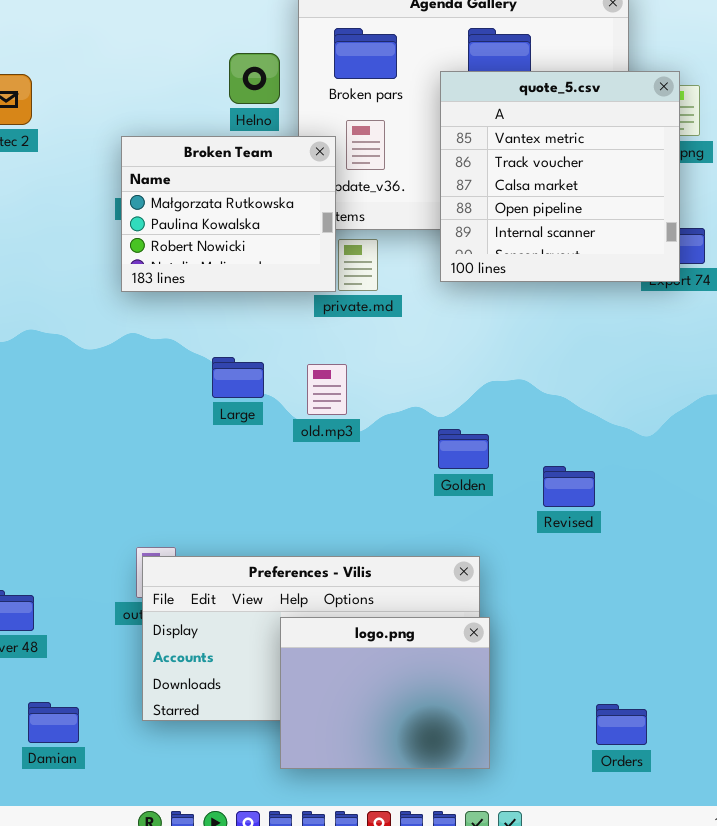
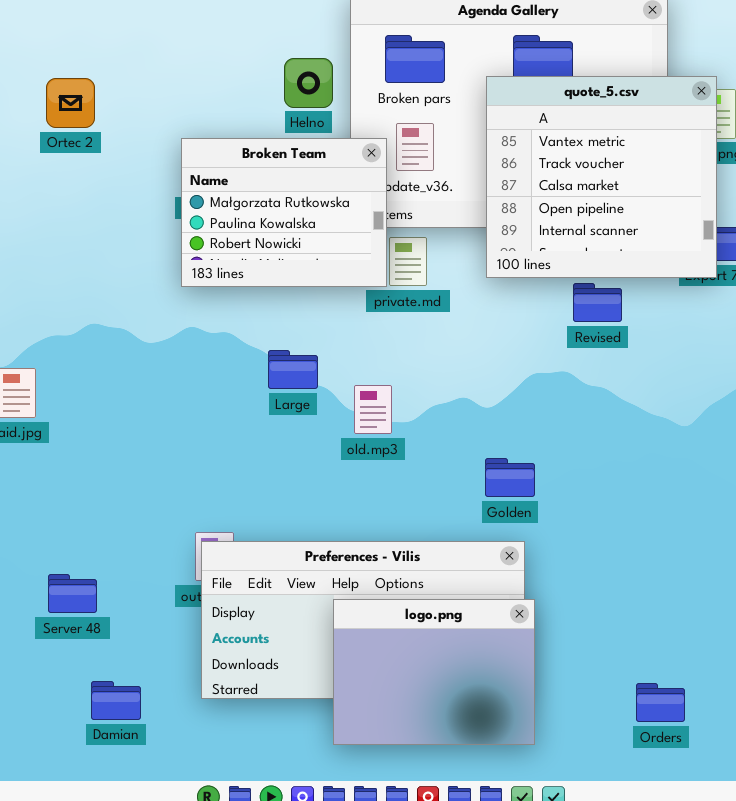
old.mp3: [307,364,347,415] -> [354,385,392,434], moved
Golden: [438,429,489,469] -> [485,458,535,497], moved
Revised: [543,466,595,507] -> [573,283,622,322], moved

